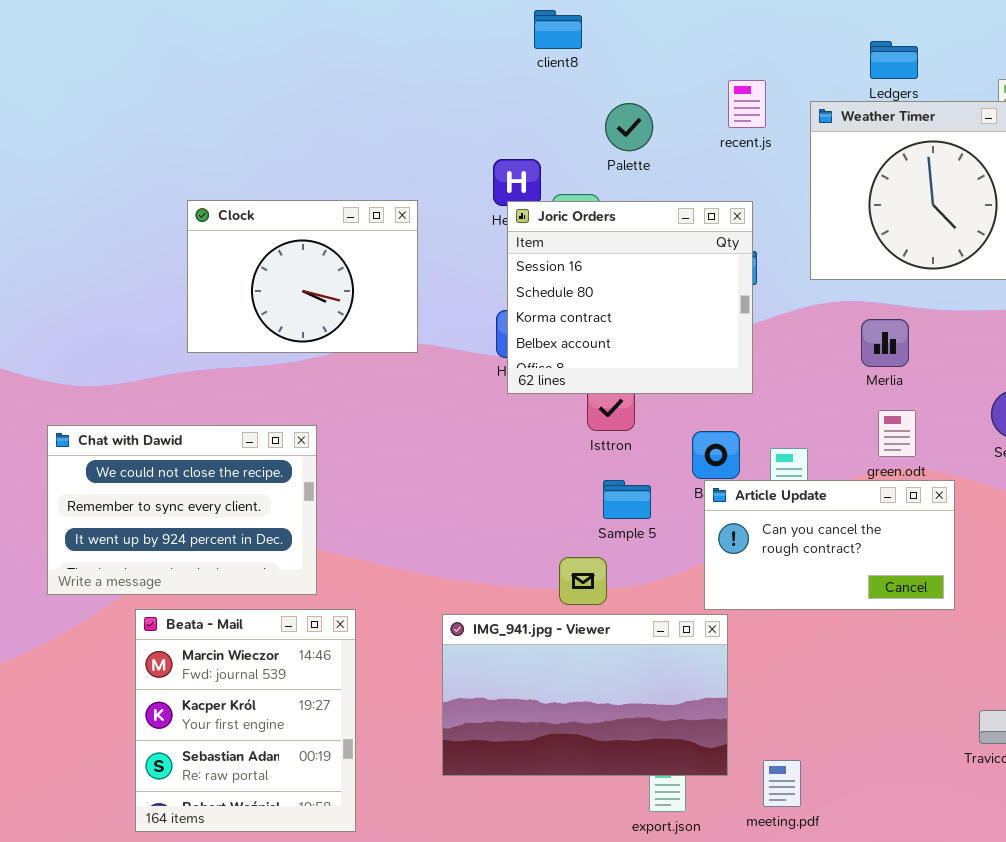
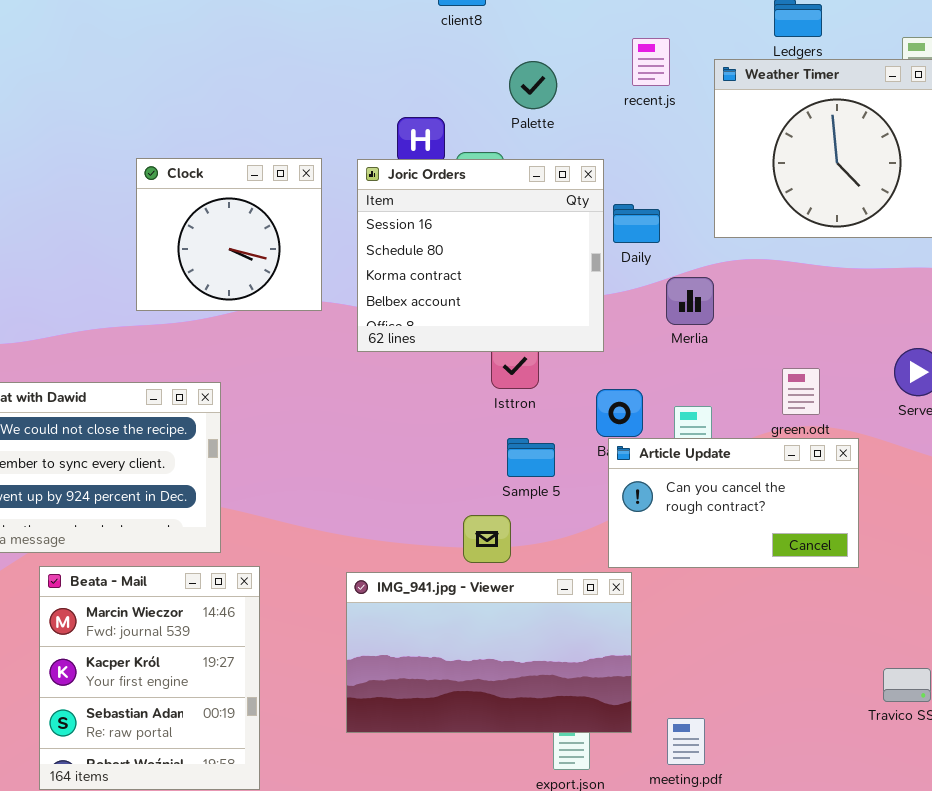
Clock: [187,200,418,353] -> [136,158,322,311], resized
Joric Orders: [507,201,753,394] -> [357,159,604,352], moved
Merlia: [861,319,909,367] -> [666,277,714,325], moved

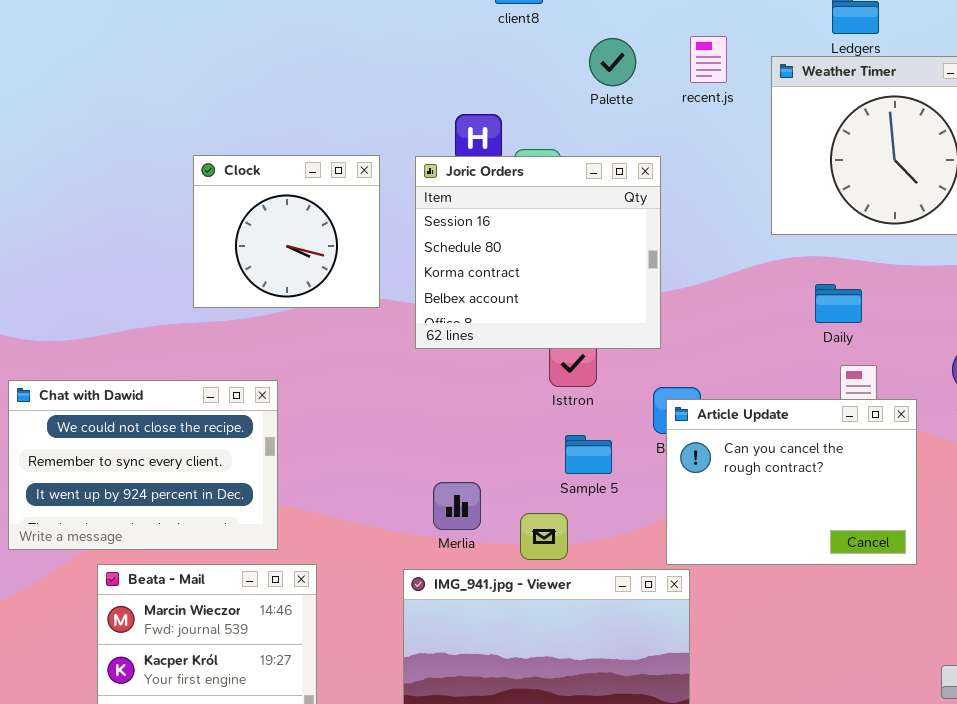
Palette: [509,61,557,109] -> [589,38,636,86], moved
Daily: [613,204,660,243] -> [815,284,862,323], moved
Merlia: [666,277,714,325] -> [433,482,481,530], moved
Article Update: [608,438,859,568] -> [666,399,917,565], resized

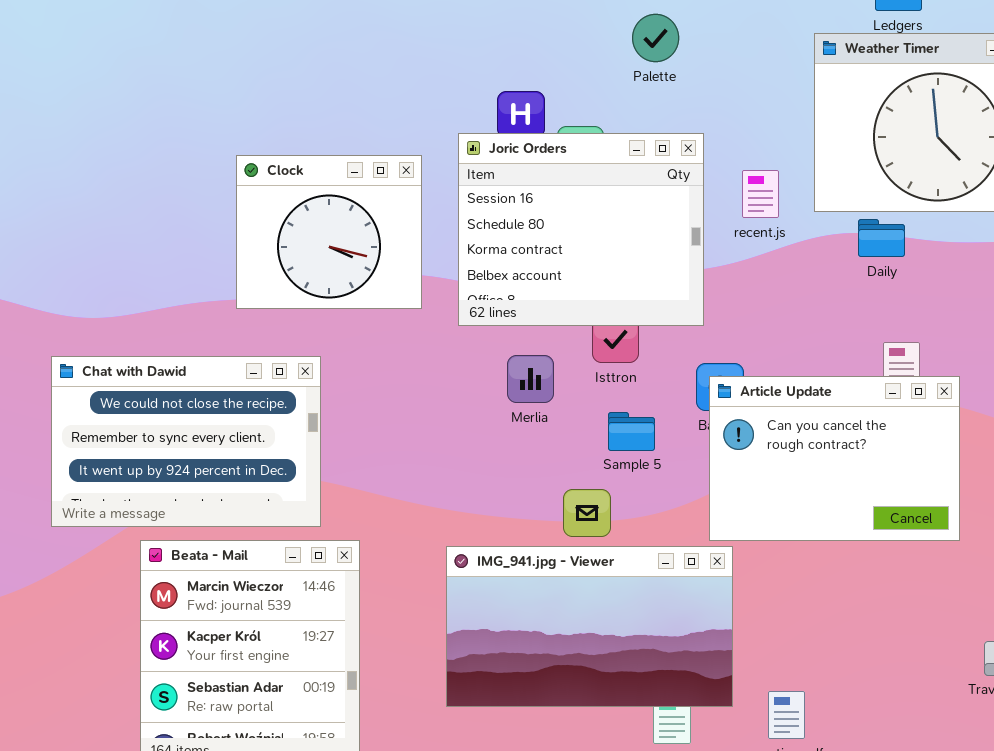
recent.js: [690,36,727,83] -> [742,170,779,218], moved
Clock: [193,155,380,308] -> [236,155,422,309], moved
Daily: [815,284,862,323] -> [858,219,905,257], moved
Merlia: [433,482,481,530] -> [507,355,554,403], moved

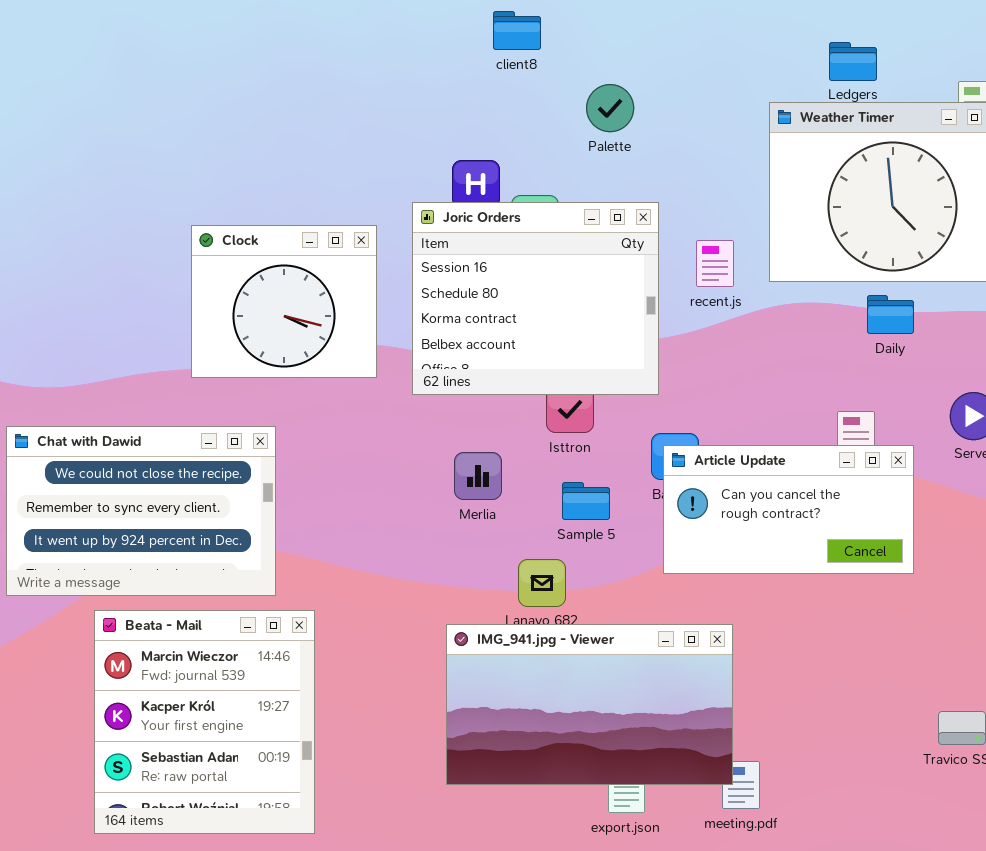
Daily: [858,219,905,257] -> [867,295,914,334], moved
Merlia: [507,355,554,403] -> [454,452,502,500], moved
Article Update: [709,376,960,541] -> [663,445,914,574], resized
IMG_941.jpg - Viewer: [446,546,733,707] -> [446,624,733,785], moved

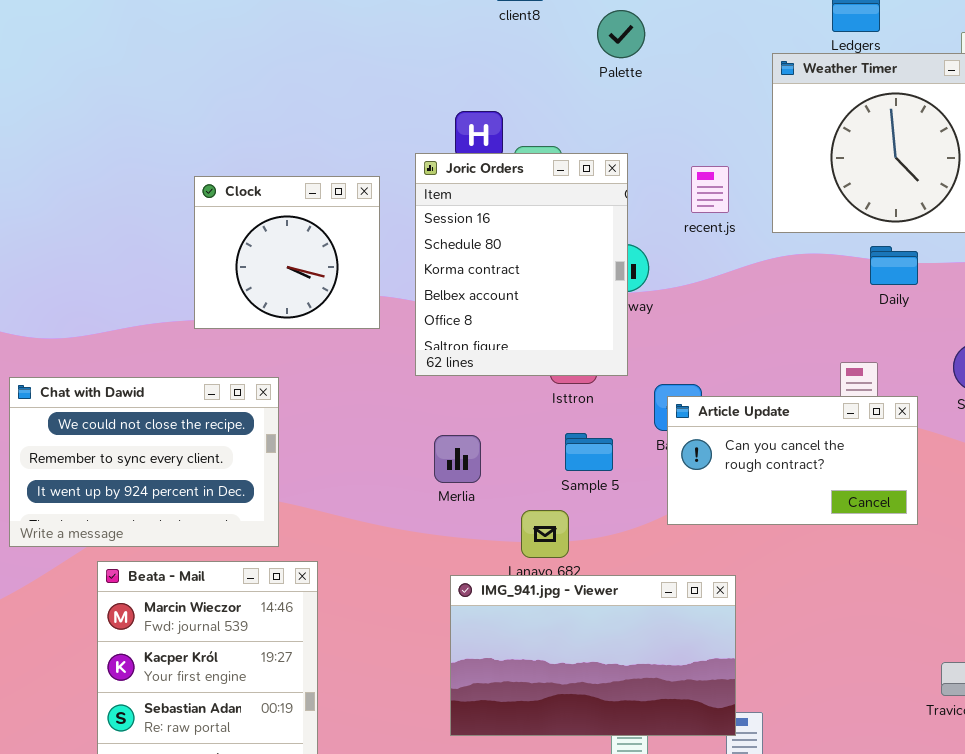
Palette: [586,84,634,132] -> [597,10,645,58], moved
Joric Orders: [412,202,659,395] -> [415,153,628,376], resized
recent.js: [696,240,734,287] -> [691,166,729,213], moved
Merlia: [454,452,502,500] -> [434,435,481,483], moved

